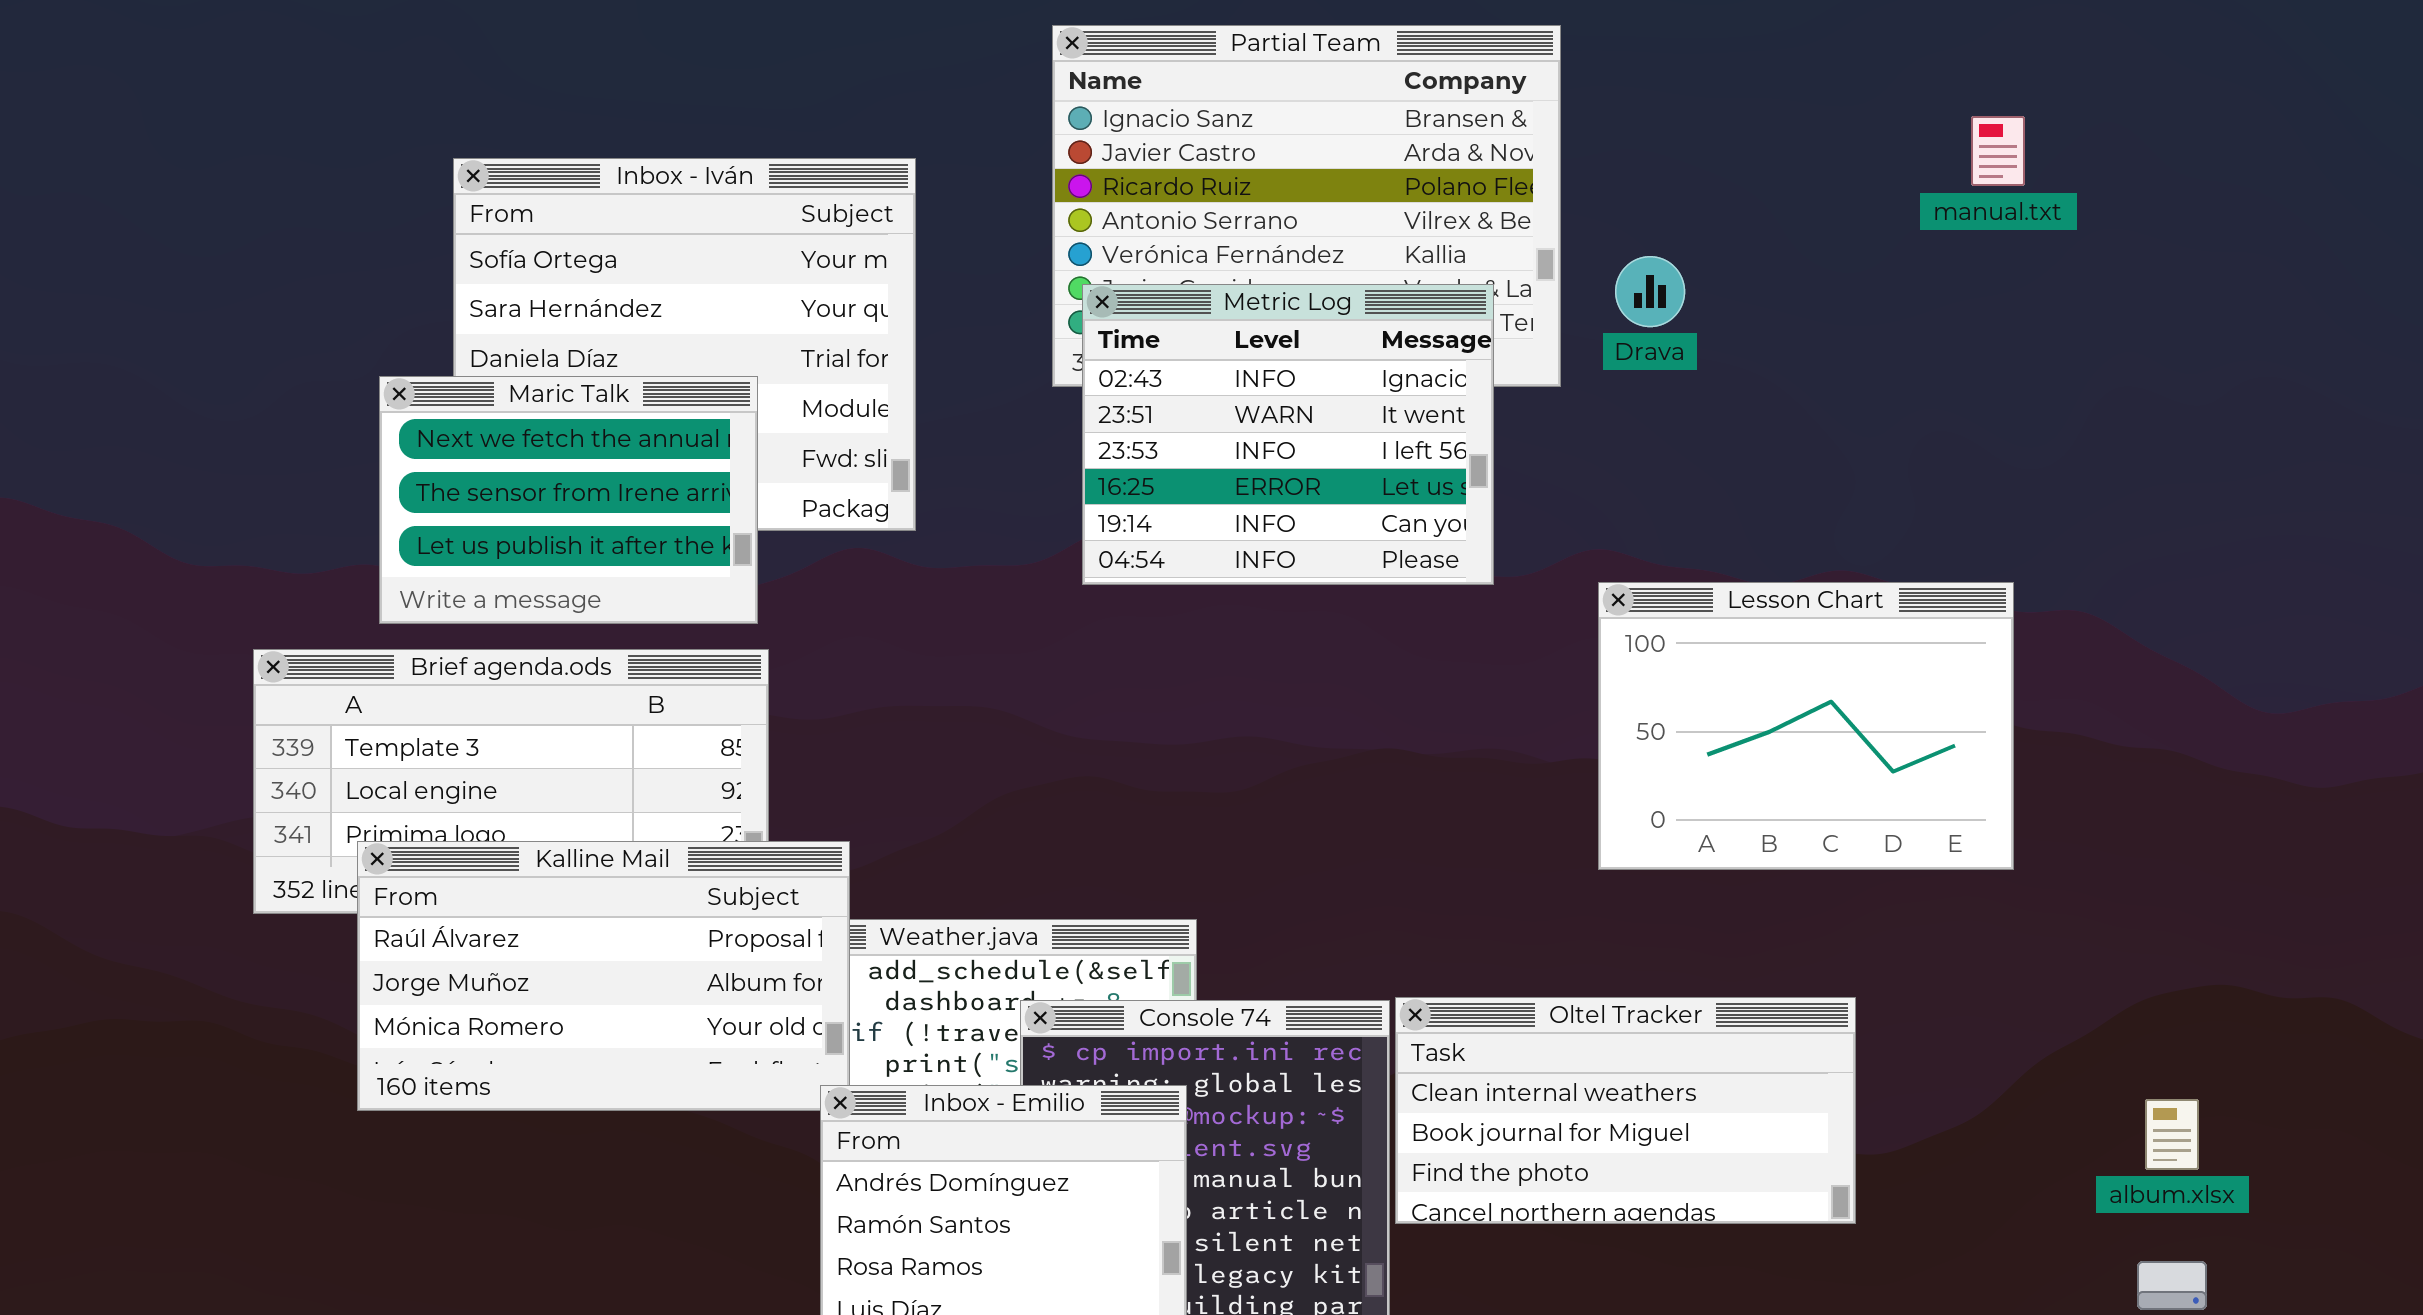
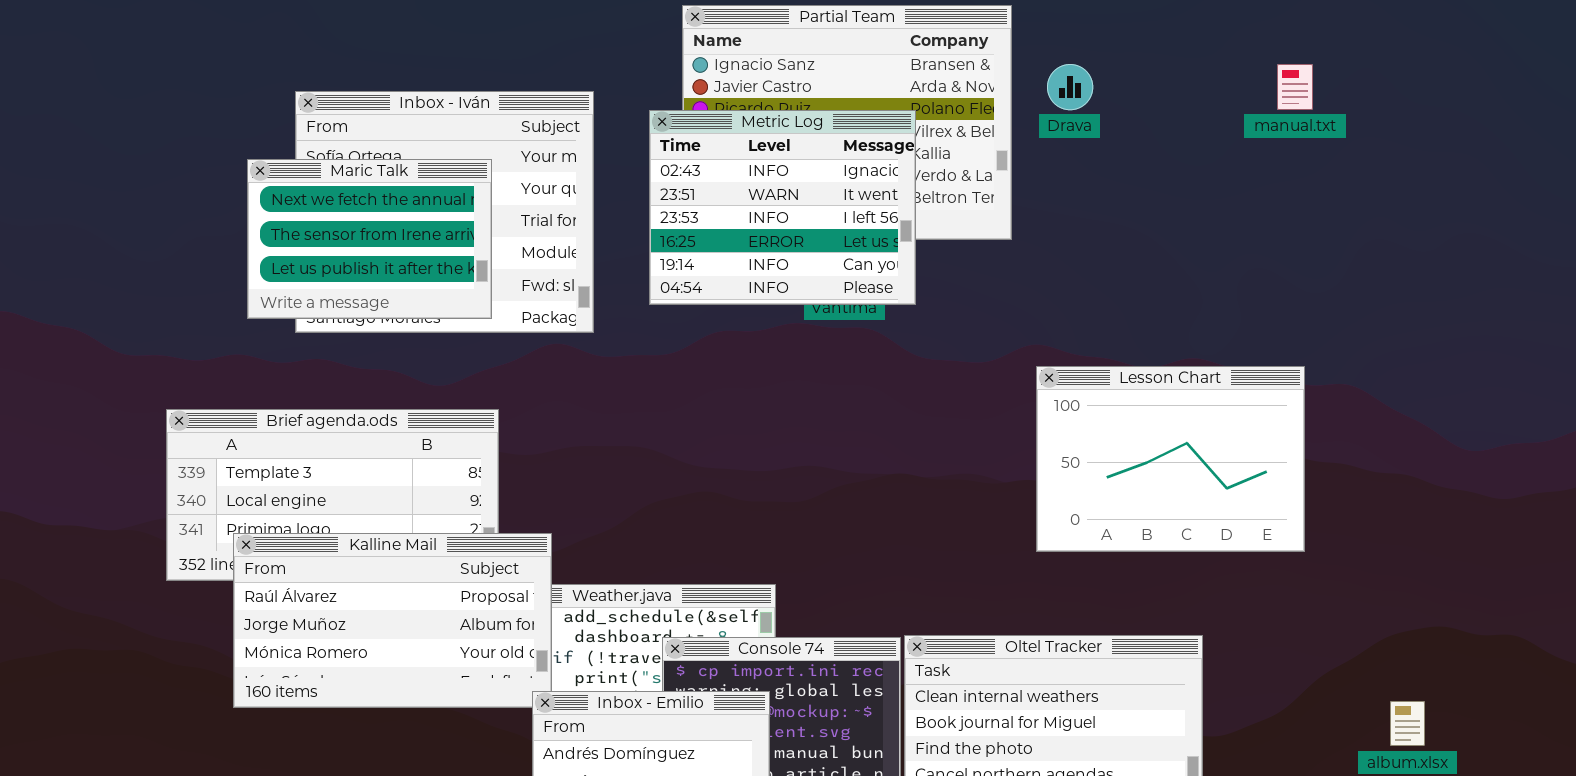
Drava: [1615,256,1685,327] -> [1047,64,1093,110], moved
Metric Log: [1082,284,1494,585] -> [649,110,916,305], moved
Maric Talk: [379,376,758,624] -> [247,159,492,319], moved

